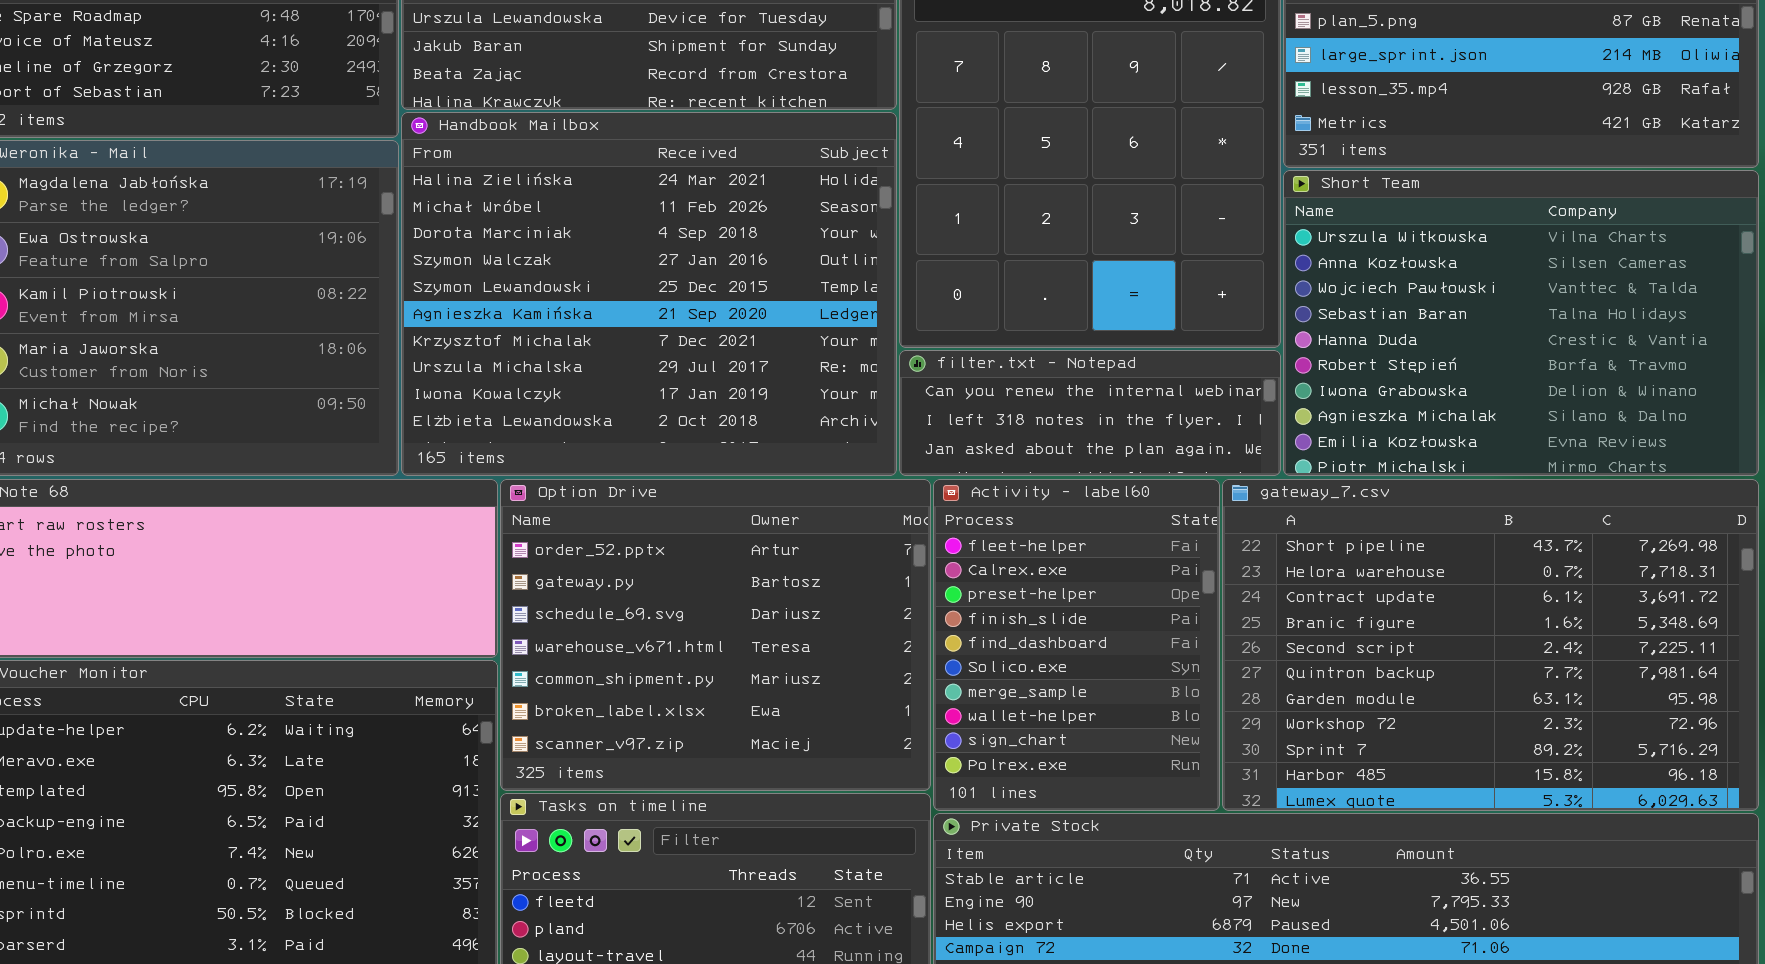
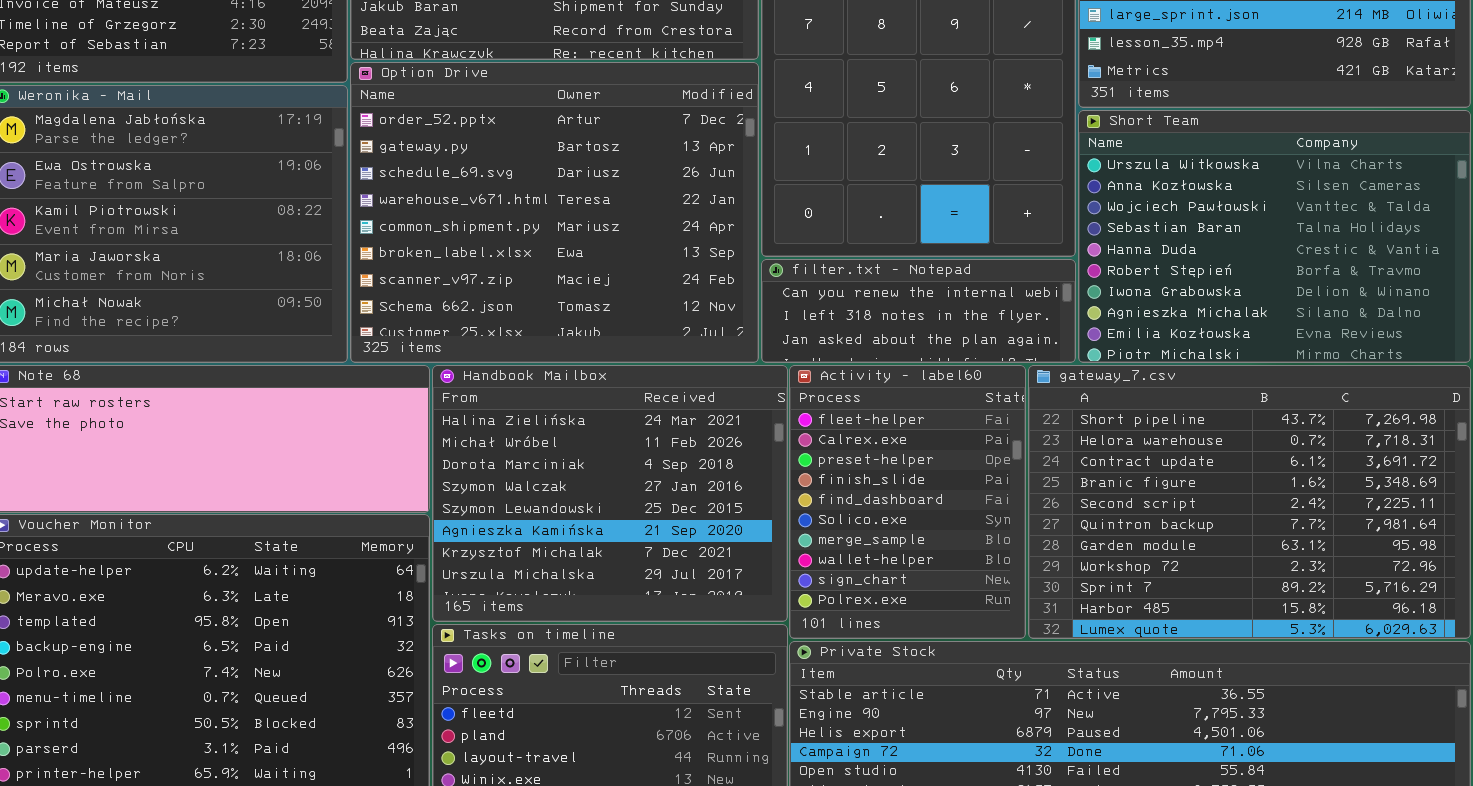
Handbook Mailbox: [401,112,897,476] -> [432,365,788,622], moved, resized
Option Drive: [500,479,931,791] -> [350,62,759,363], moved, resized

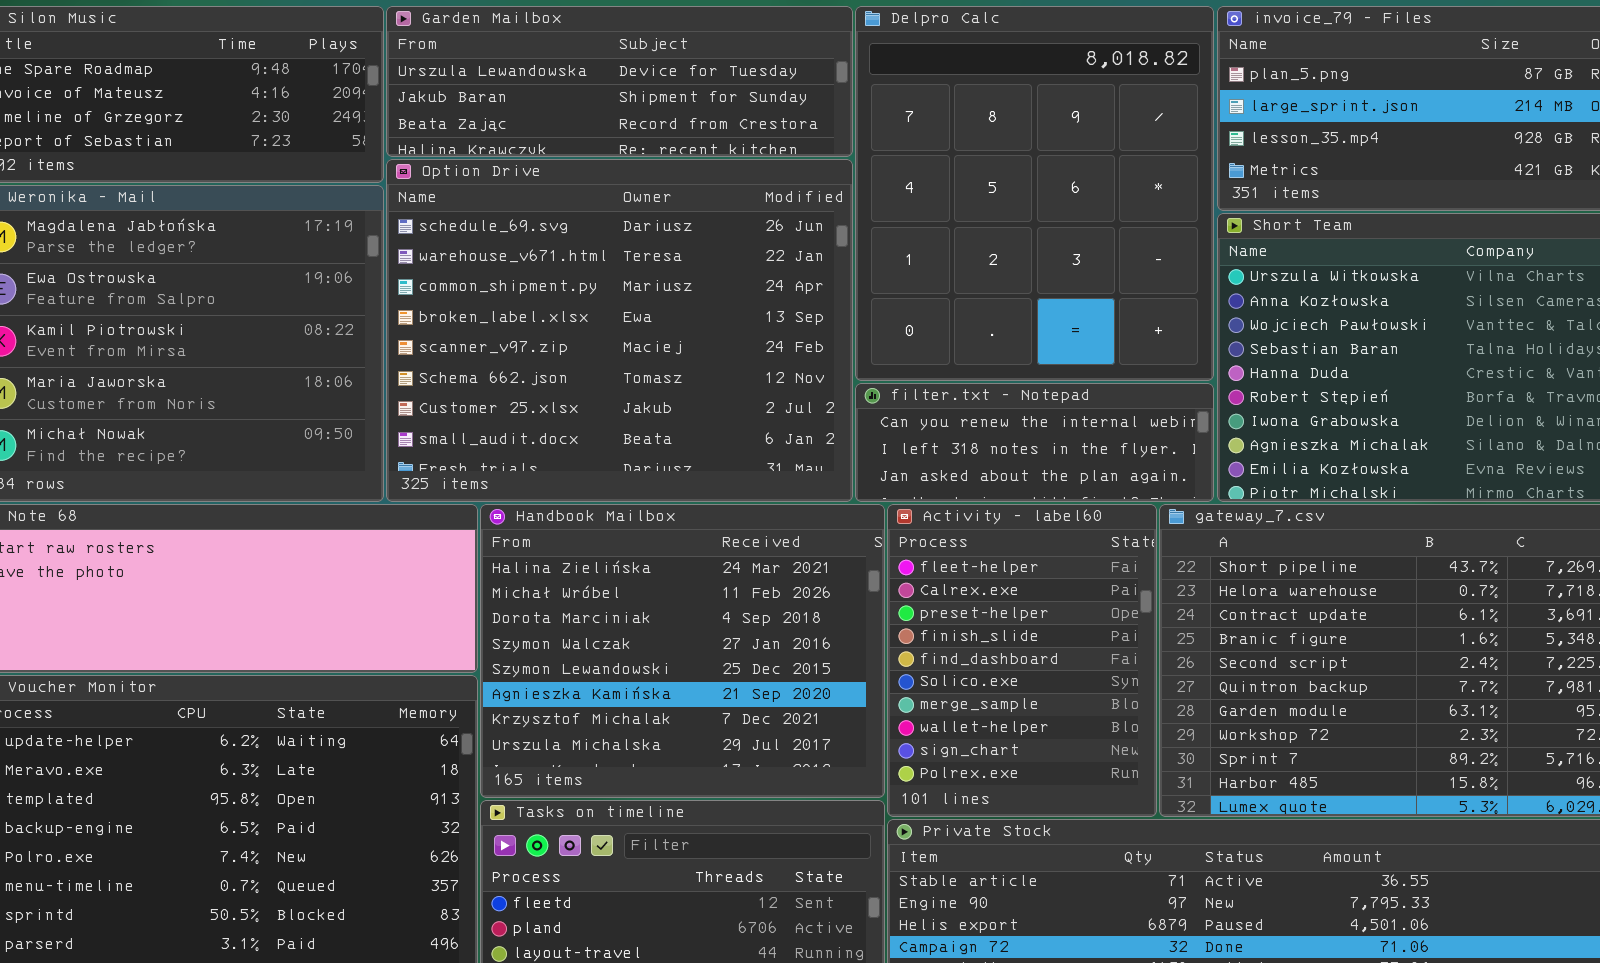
Option Drive: [350,62,759,363] -> [386,159,853,502], scrolled down 2 rows

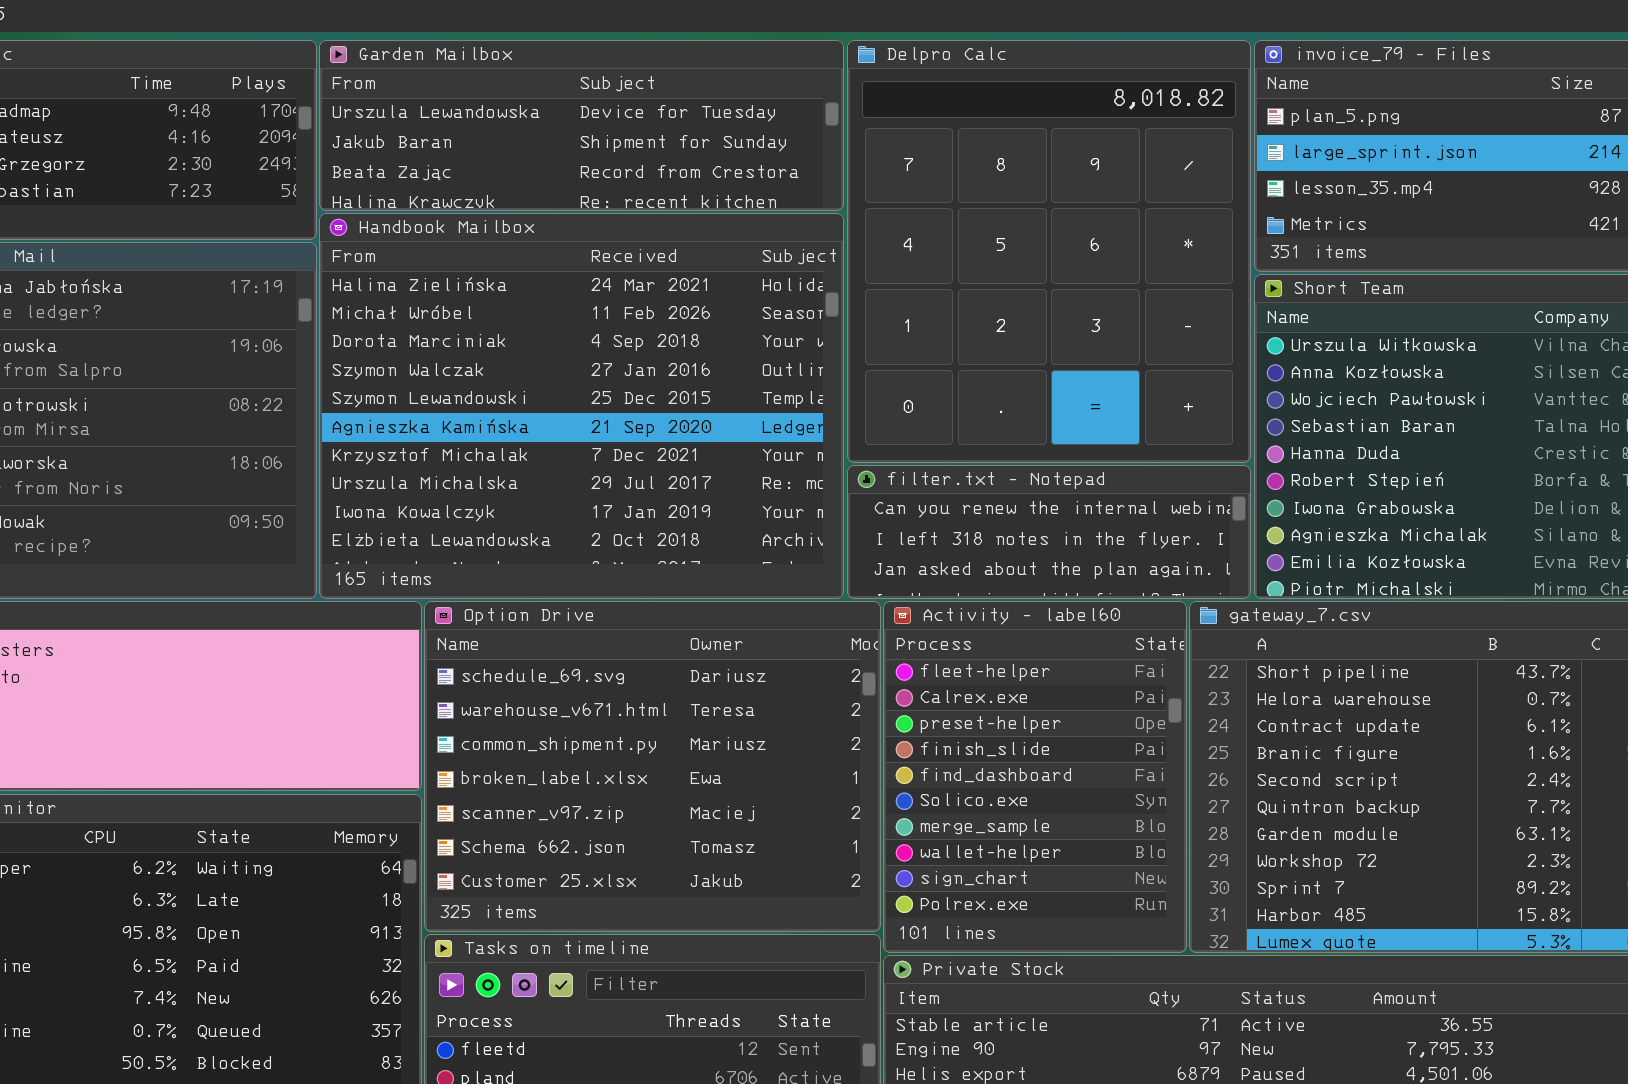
Option Drive: [386,159,853,502] -> [424,601,881,932], moved, resized
Handbook Mailbox: [480,504,885,798] -> [319,213,844,599], moved, resized

